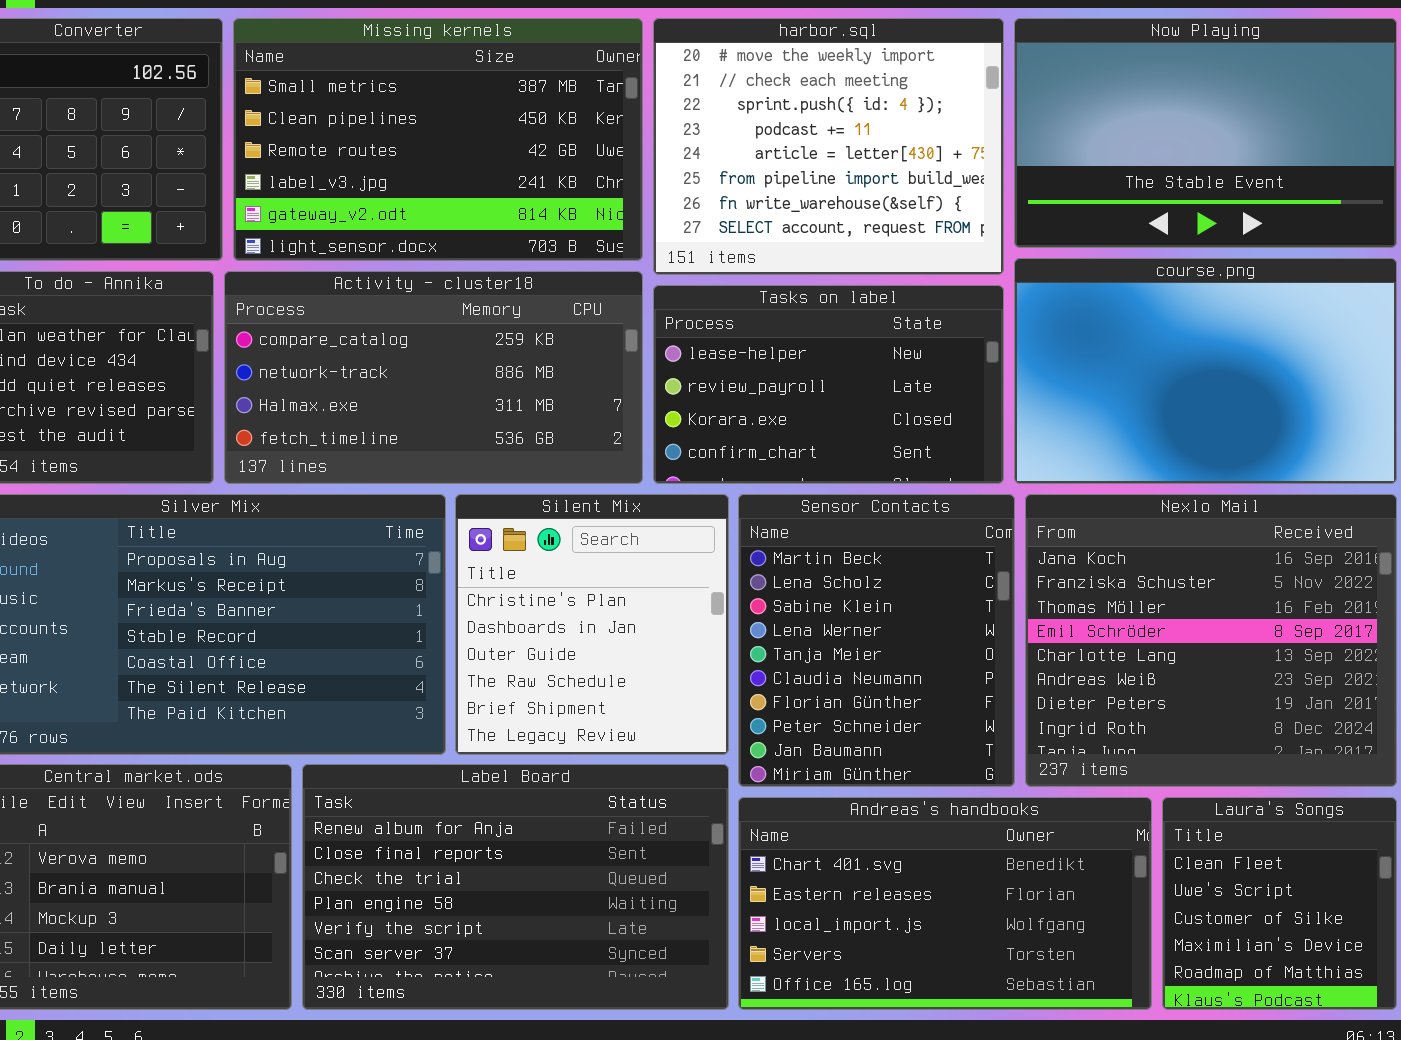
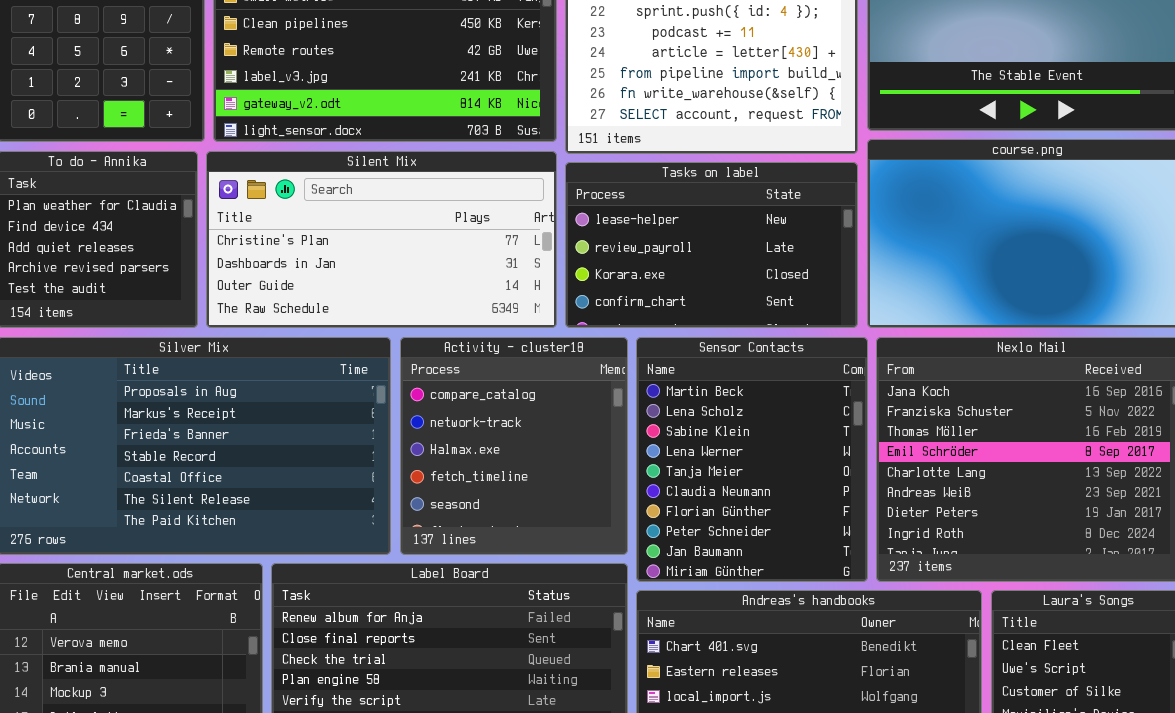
Activity - cluster18: [224,271,643,484] -> [400,337,628,555], moved, resized
Silent Mix: [455,494,729,755] -> [206,151,557,328], moved, resized

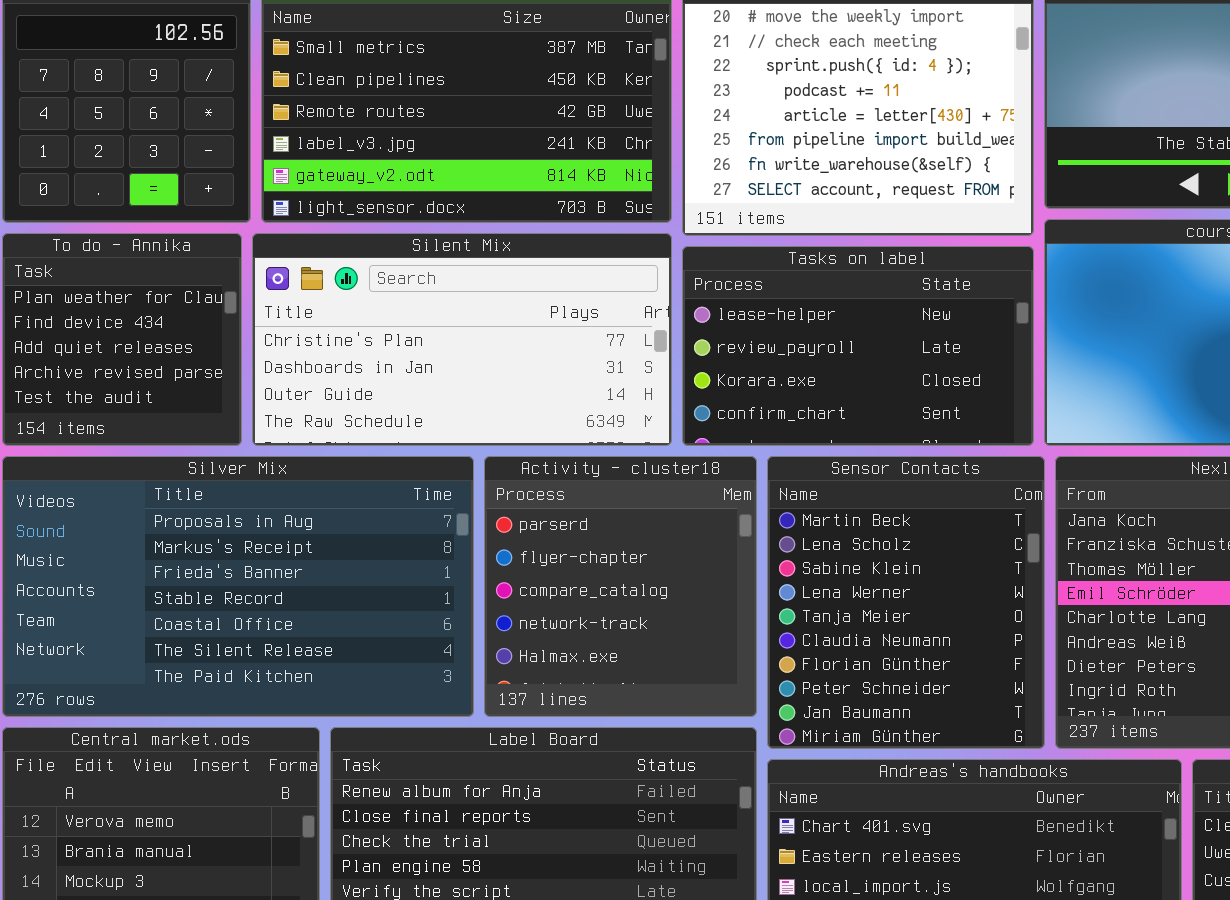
Activity - cluster18: [400,337,628,555] -> [484,456,757,717], scrolled up 2 rows

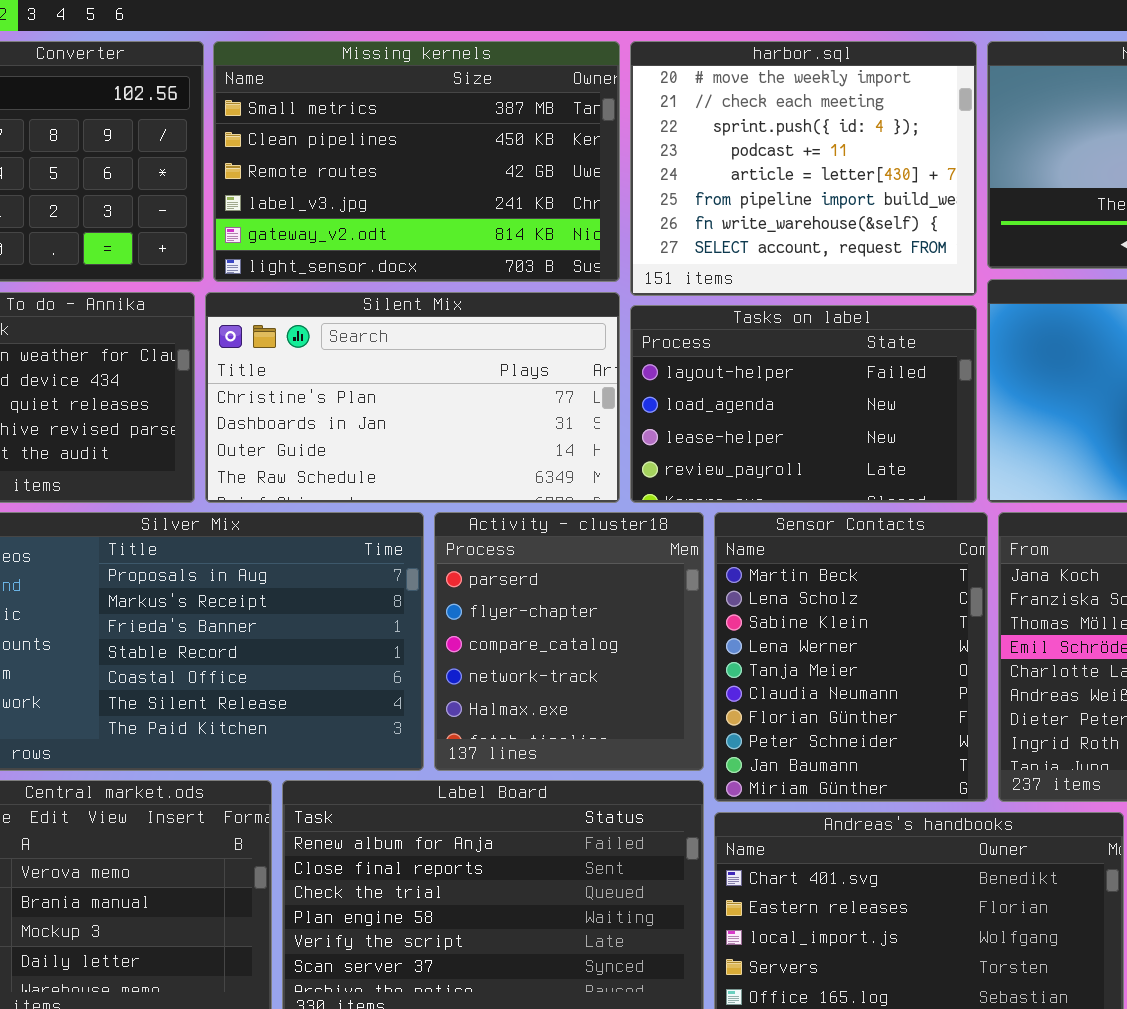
Tasks on label: [682,246,1034,446] -> [630,305,977,503], scrolled up 2 rows

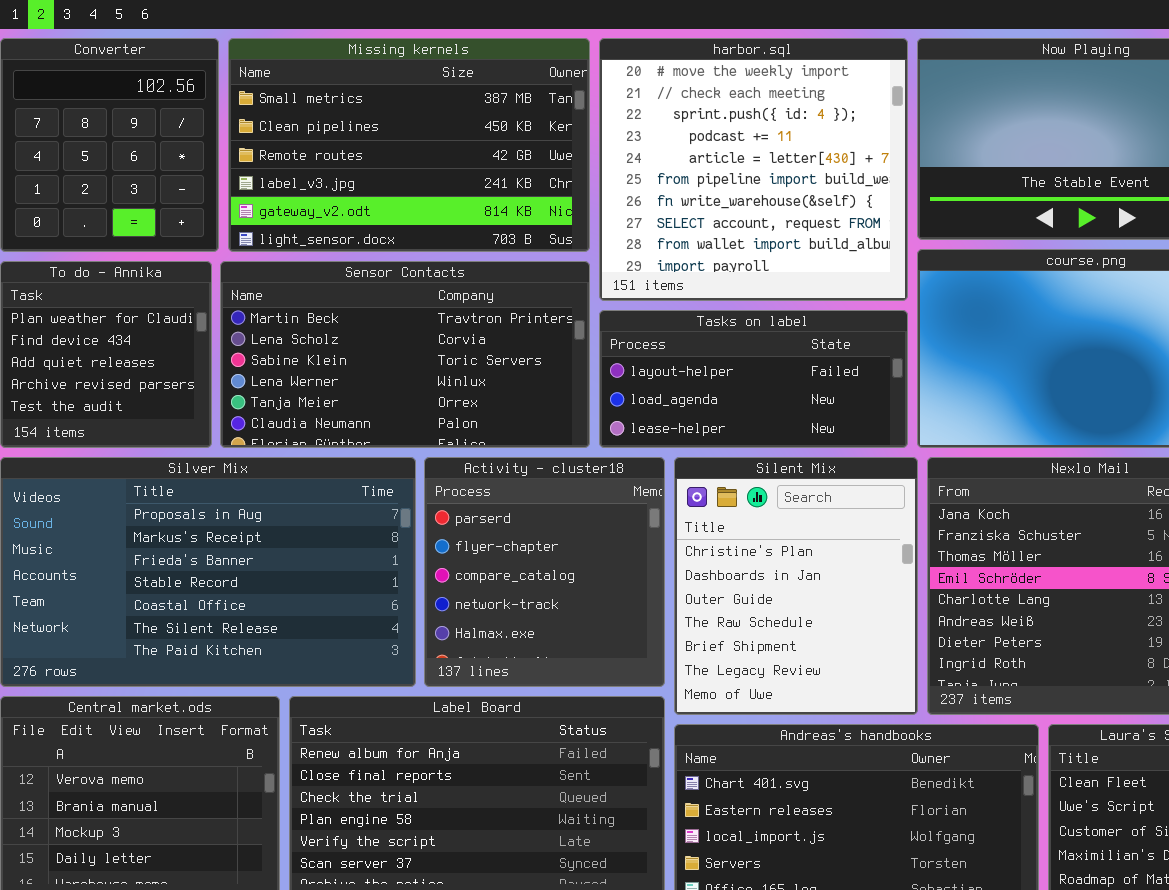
harbor.sql: [630,41,977,296] -> [599,38,908,301], resized
Silent Mix: [205,292,620,503] -> [674,457,918,715], moved, resized
Tasks on label: [630,305,977,503] -> [599,310,908,448], resized
Sensor Contacts: [714,512,988,802] -> [220,261,590,448], moved, resized

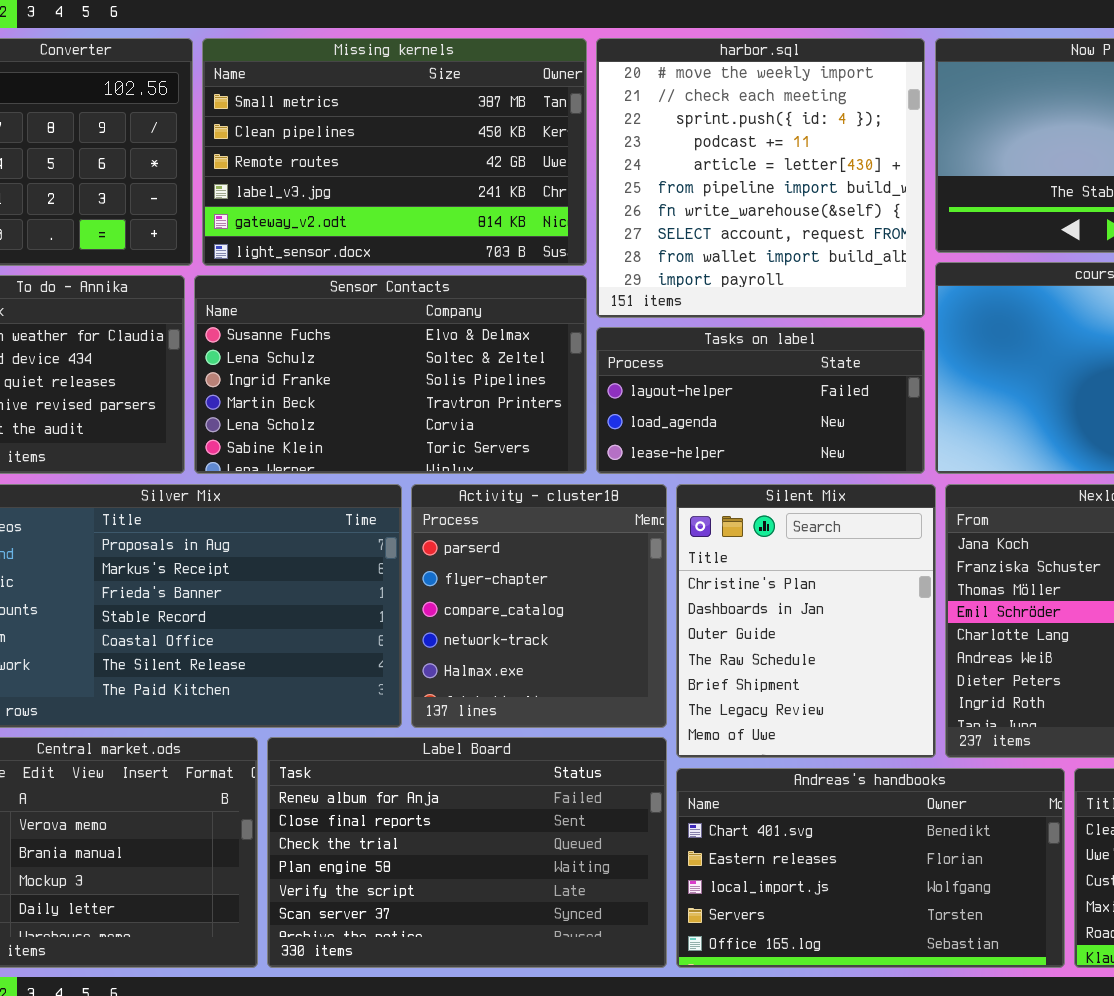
Sensor Contacts: [220,261,590,448] -> [194,275,587,474], scrolled up 3 rows

